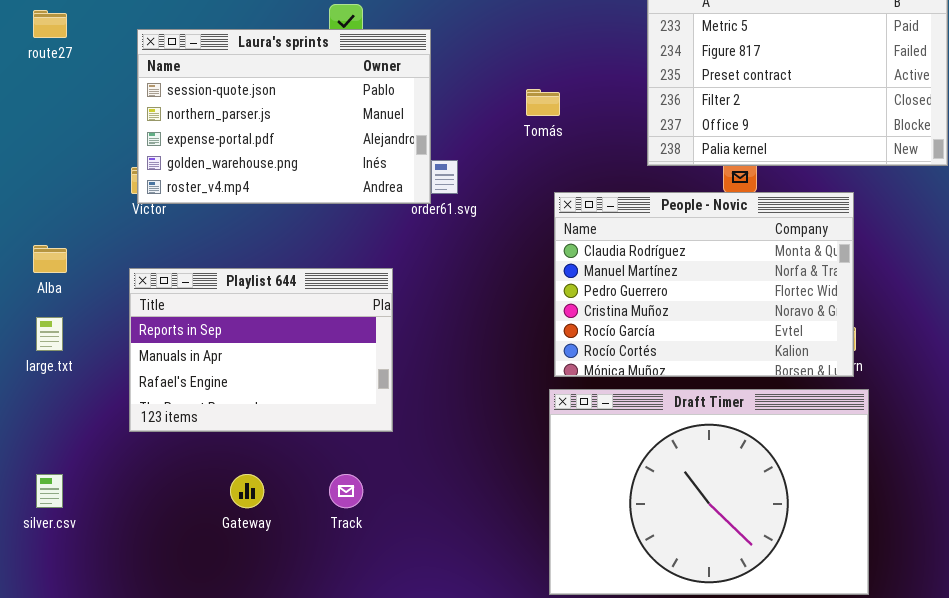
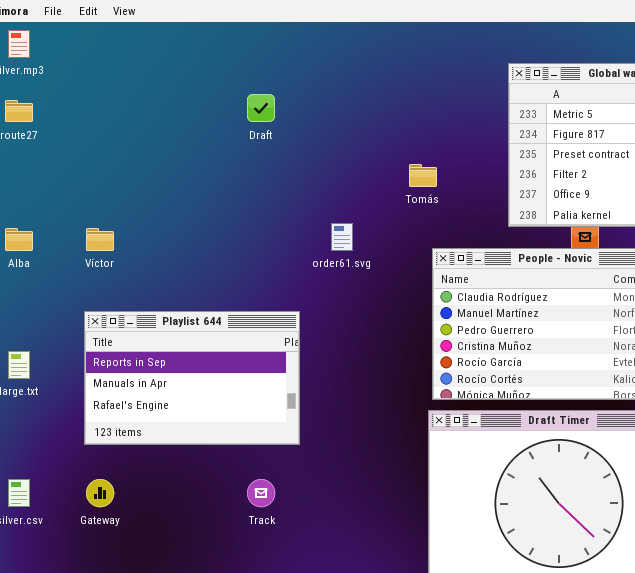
Laura's sprints: [137,29,431,204] -> none, closed
Alba: [33,245,67,273] -> [5,228,33,251], moved
Gateway: [230,474,264,508] -> [86,479,114,507], moved

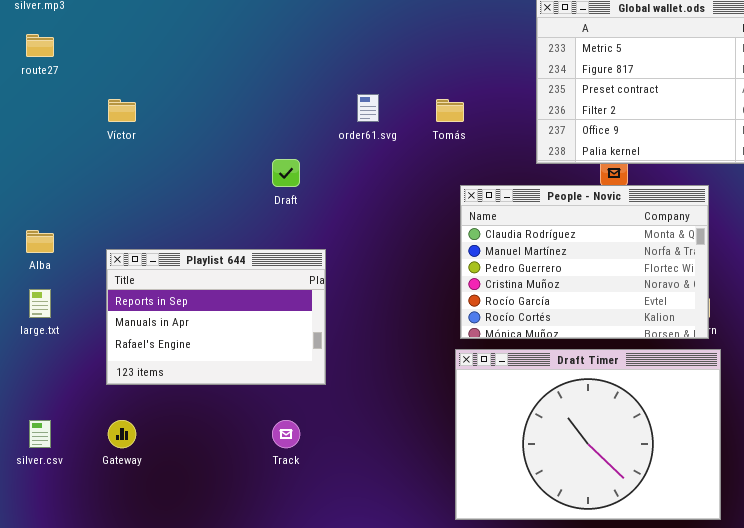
Draft: [247,94,275,122] -> [272,159,300,187], moved
order61.svg: [331,223,353,251] -> [357,94,379,122], moved
Alba: [5,228,33,251] -> [26,230,54,253], moved
Víctor: [86,228,114,251] -> [108,99,136,122], moved

